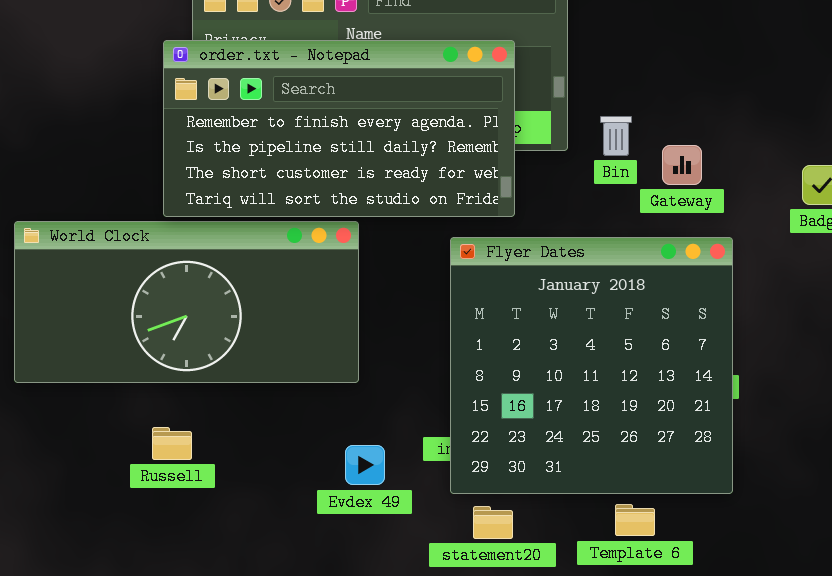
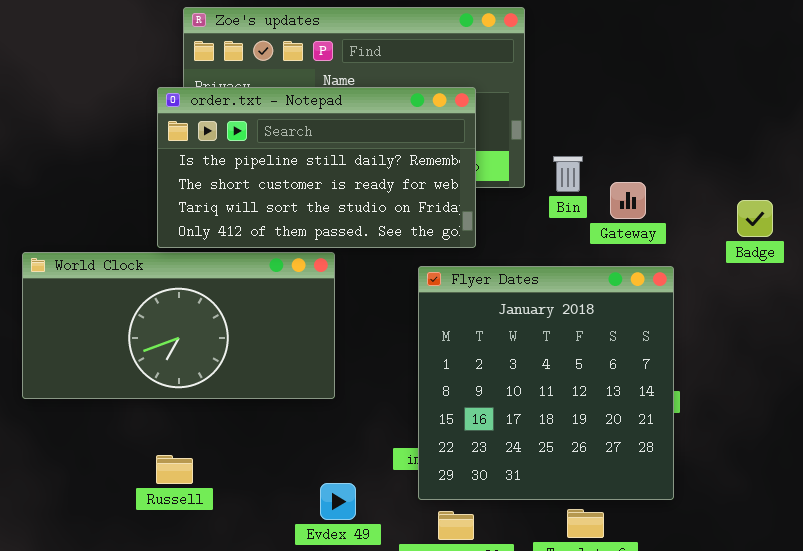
order.txt - Notepad: [163,40,515,217] -> [157,87,476,248], scrolled down 1 row
Russell: [152,427,192,460] -> [156,455,193,484], moved
Evdex 49: [345,445,385,485] -> [320,483,356,520], moved

